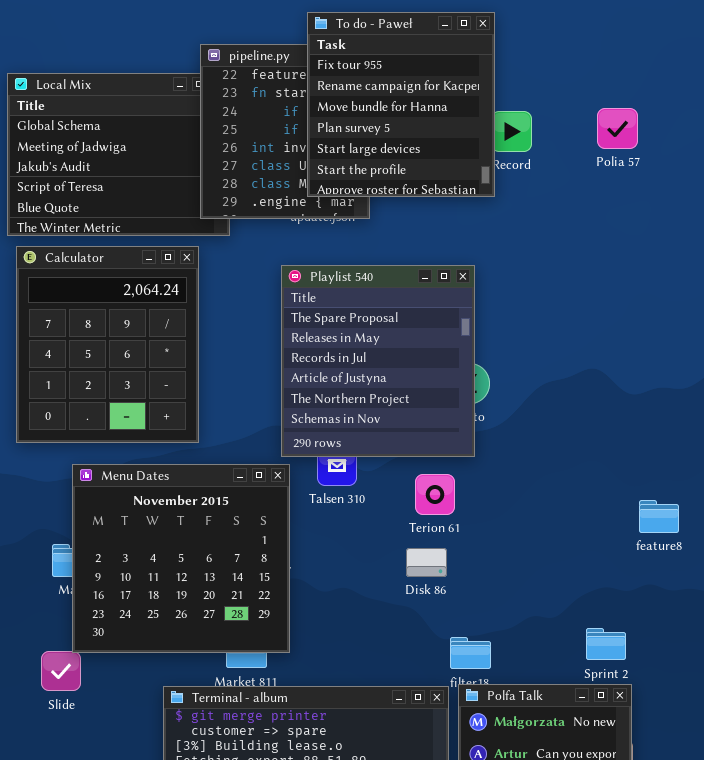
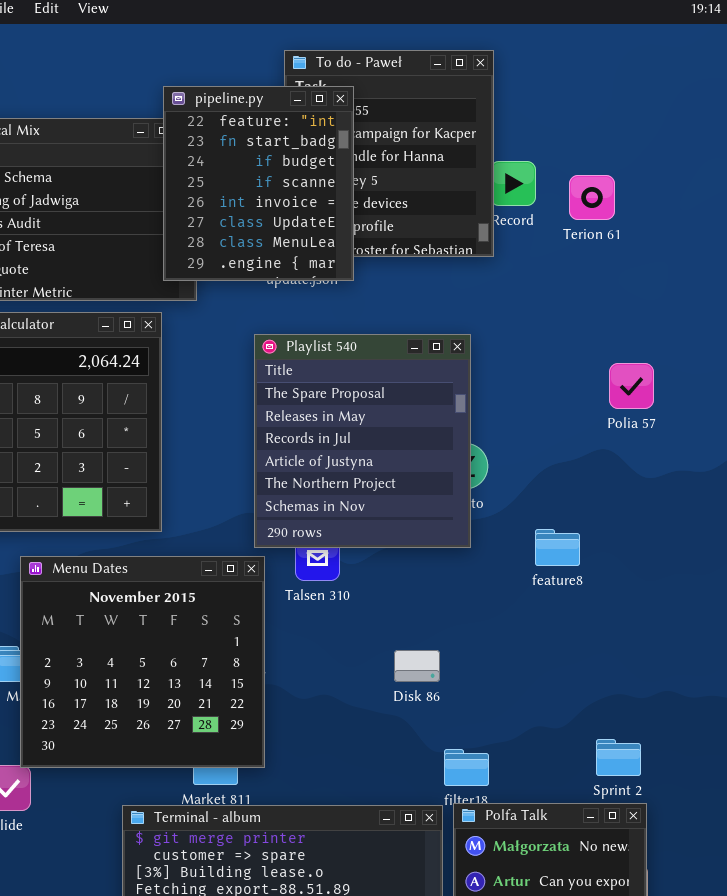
pipeline.py: [200,44,370,219] -> [163,86,354,281], raised
Polia 57: [597,108,638,149] -> [609,363,654,409], moved
Terion 61: [415,474,455,515] -> [569,175,615,220], moved
feature8: [639,500,679,533] -> [535,529,580,566], moved

